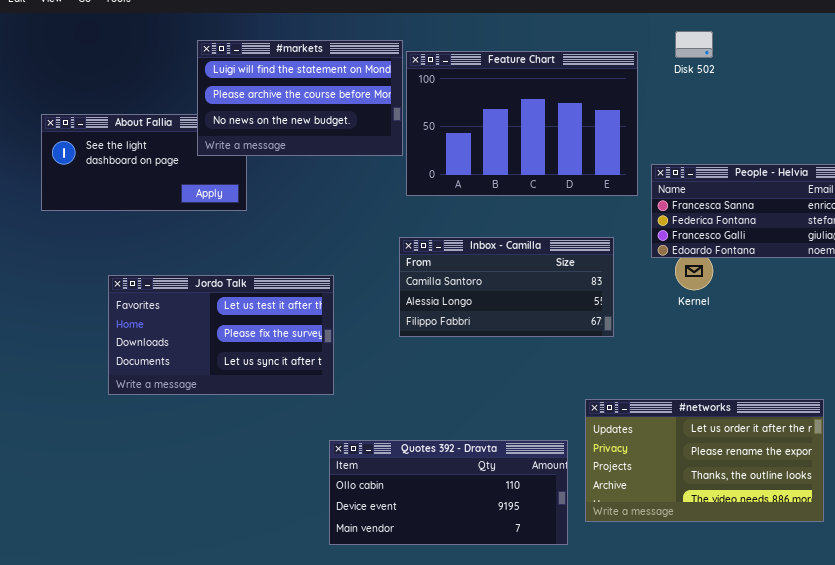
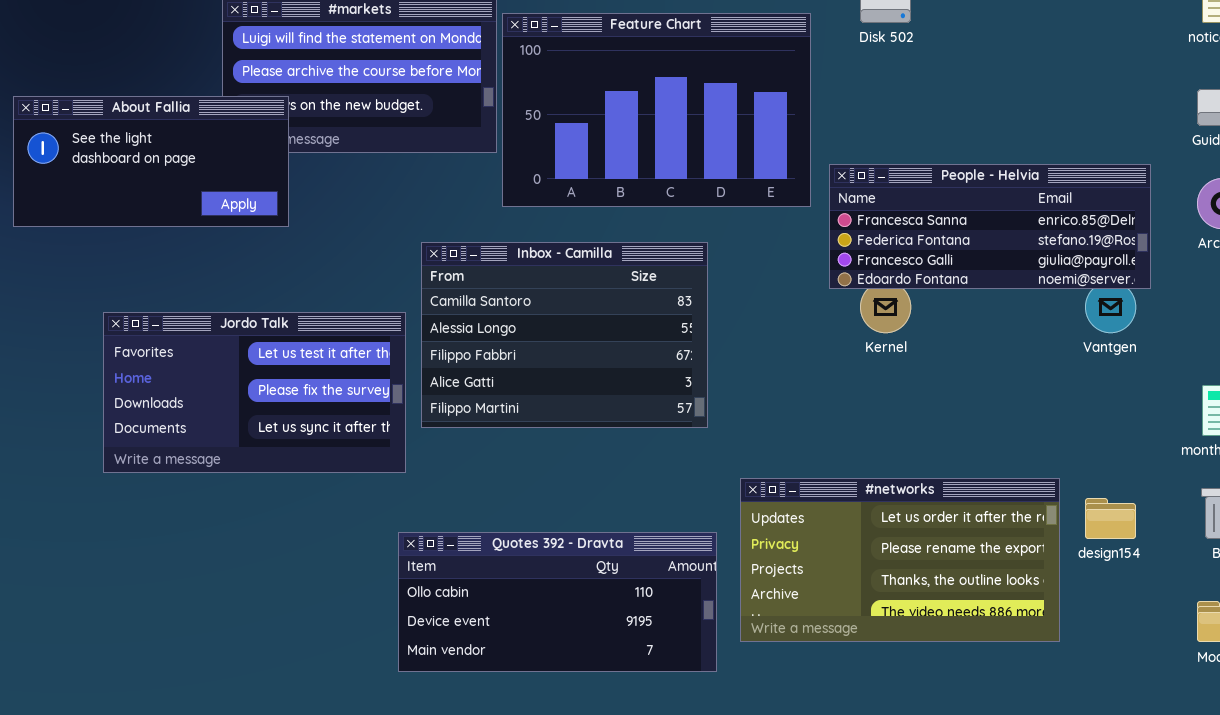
About Fallia: [41,114,247,211] -> [13,96,289,227], raised
Inbox - Camilla: [399,237,614,337] -> [421,242,708,428], moved, resized

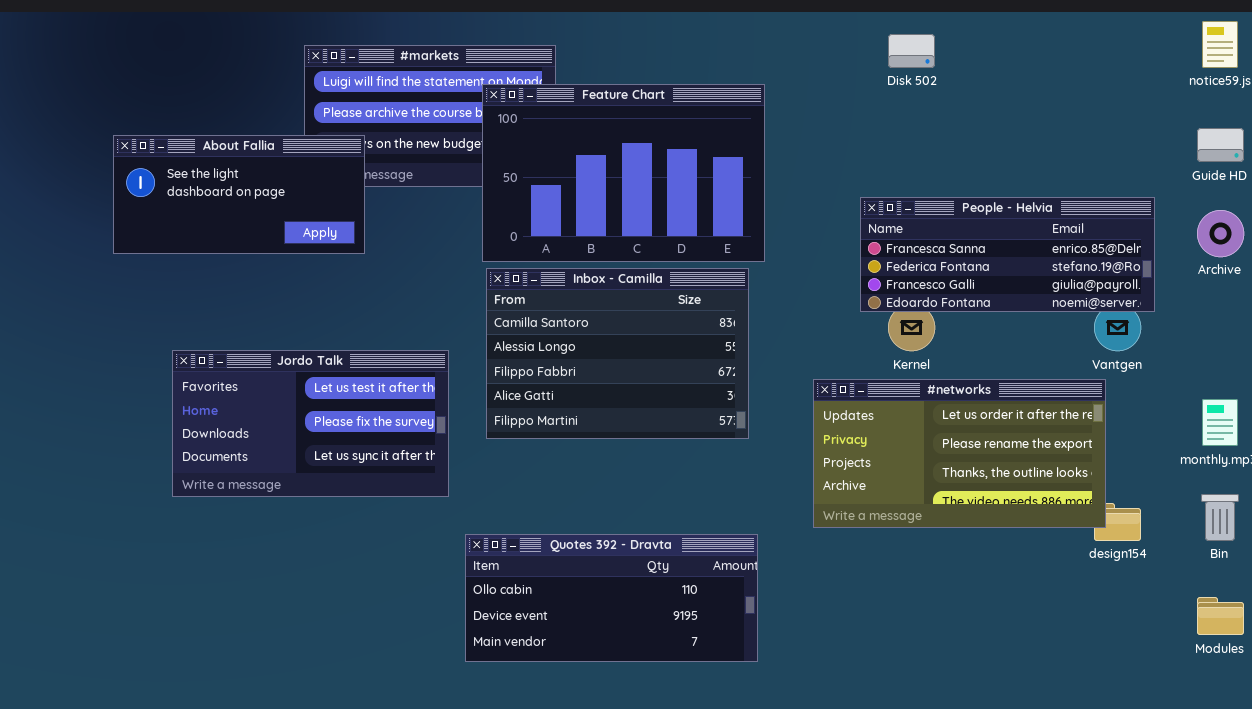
Feature Chart: [502,13,811,207] -> [482,84,765,262], moved
Jordo Talk: [103,312,406,473] -> [172,350,449,497], moved
#networks: [740,478,1060,642] -> [813,379,1106,528], moved

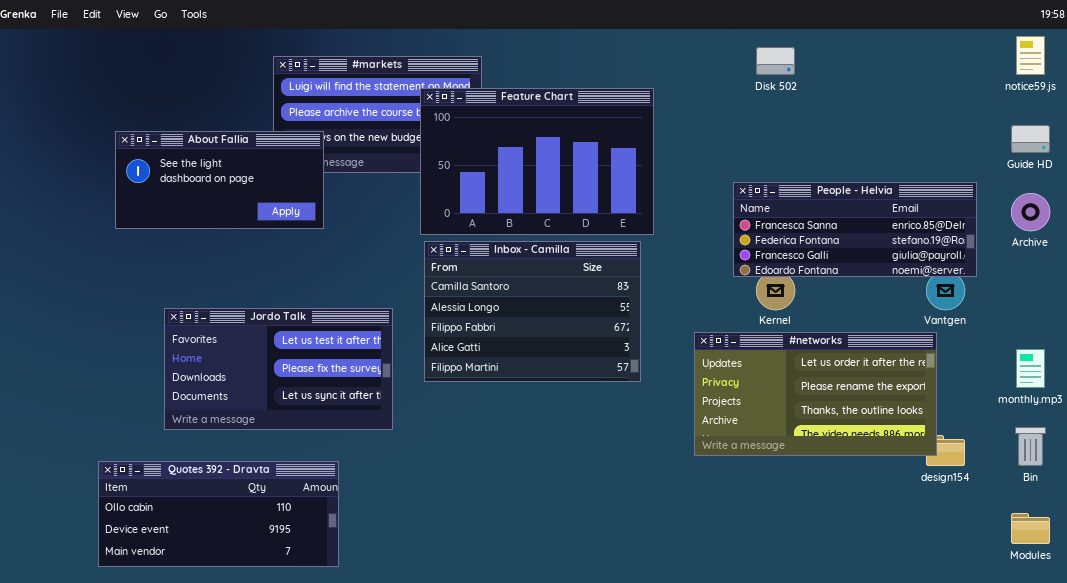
Quotes 392 - Dravta: [465,534,758,662] -> [98,461,339,567], moved

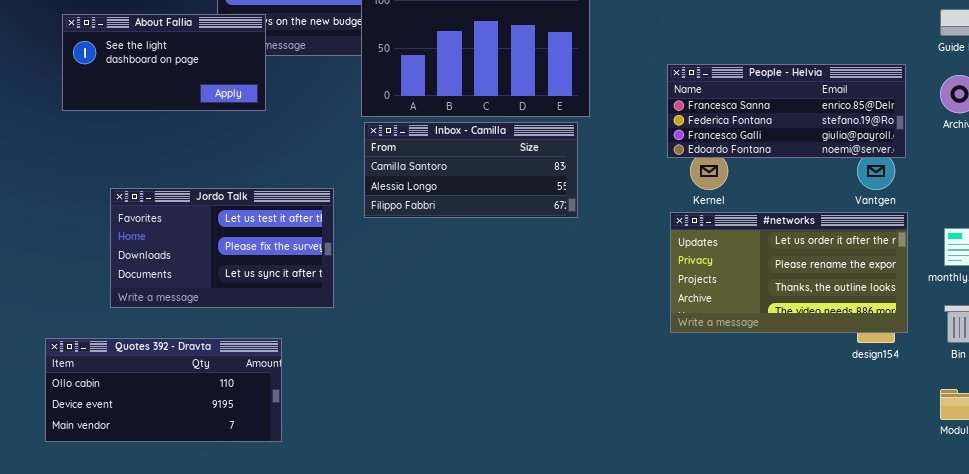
Inbox - Camilla: [424,241,641,382] -> [364,122,578,218], resized
#networks: [694,332,937,456] -> [670,212,908,333], moved

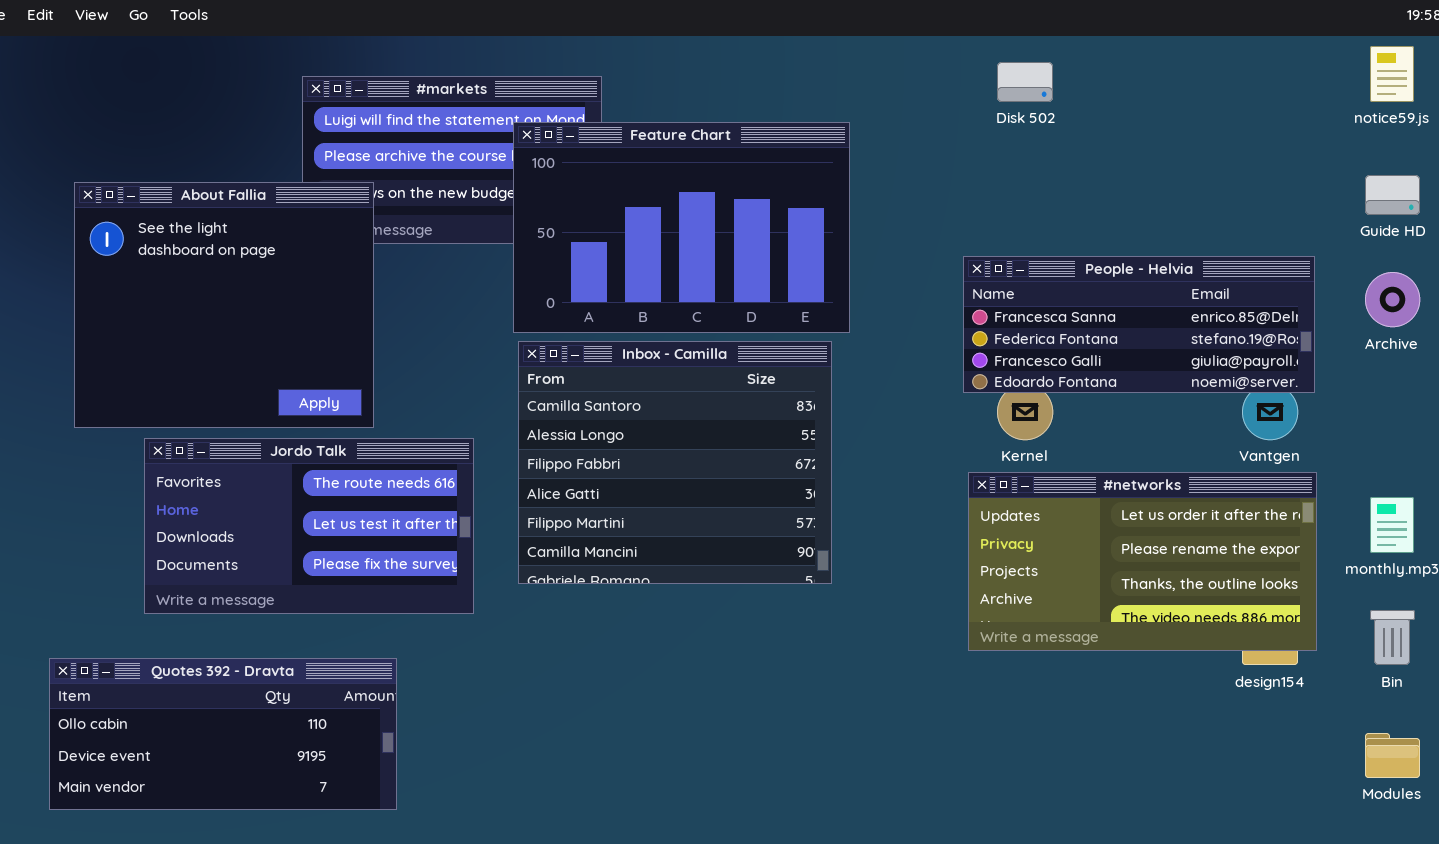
About Fallia: [62,14,266,111] -> [74,182,374,428], resized
Inbox - Camilla: [364,122,578,218] -> [518,341,832,584], resized
Jordo Talk: [110,188,334,308] -> [144,438,474,614], scrolled up 1 row

